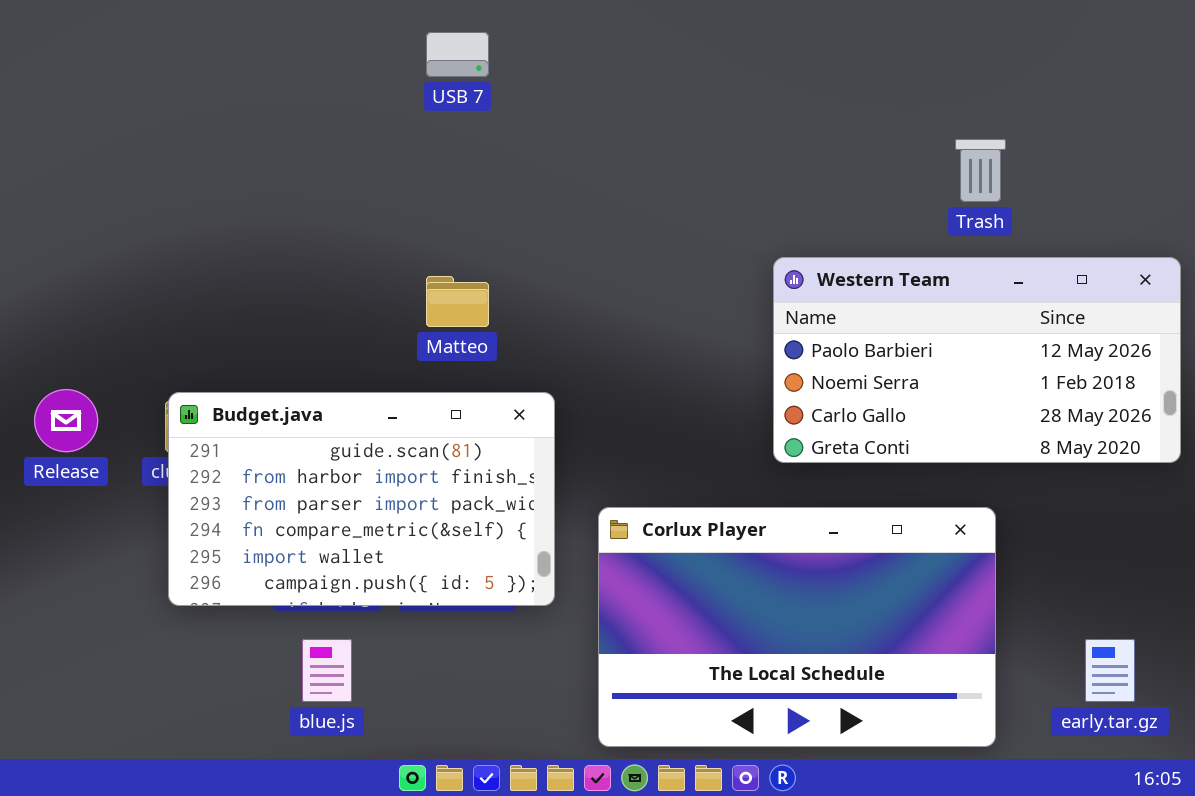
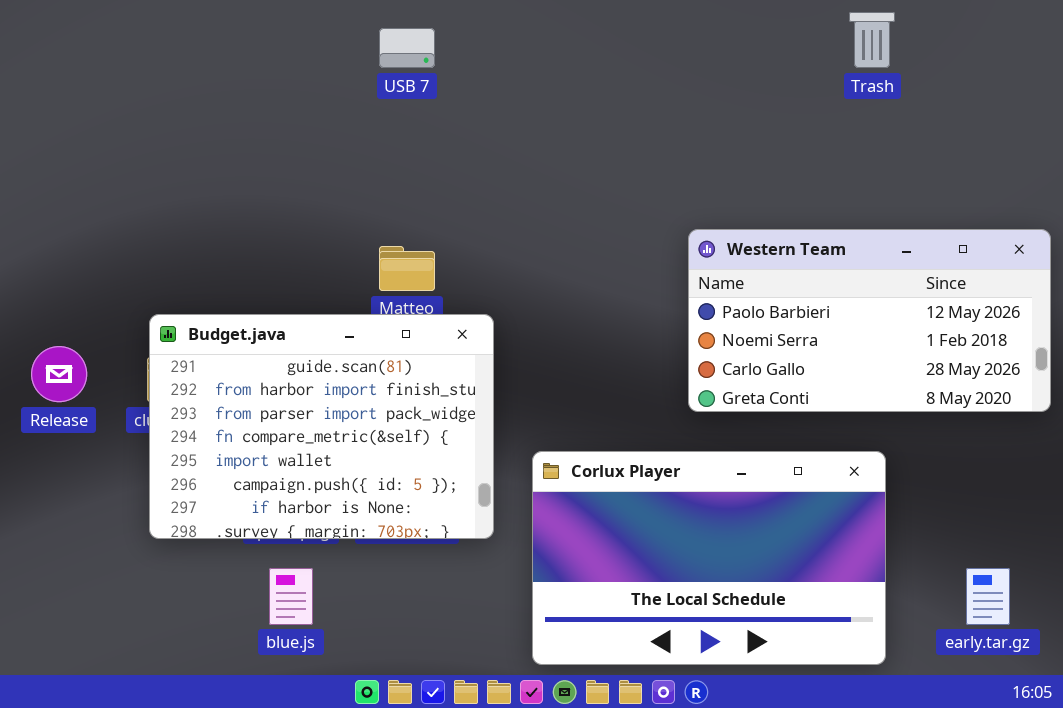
Trash: [955,139,1006,202] -> [849,12,895,68], moved
Budget.java: [168,392,555,606] -> [149,314,494,539], resized

